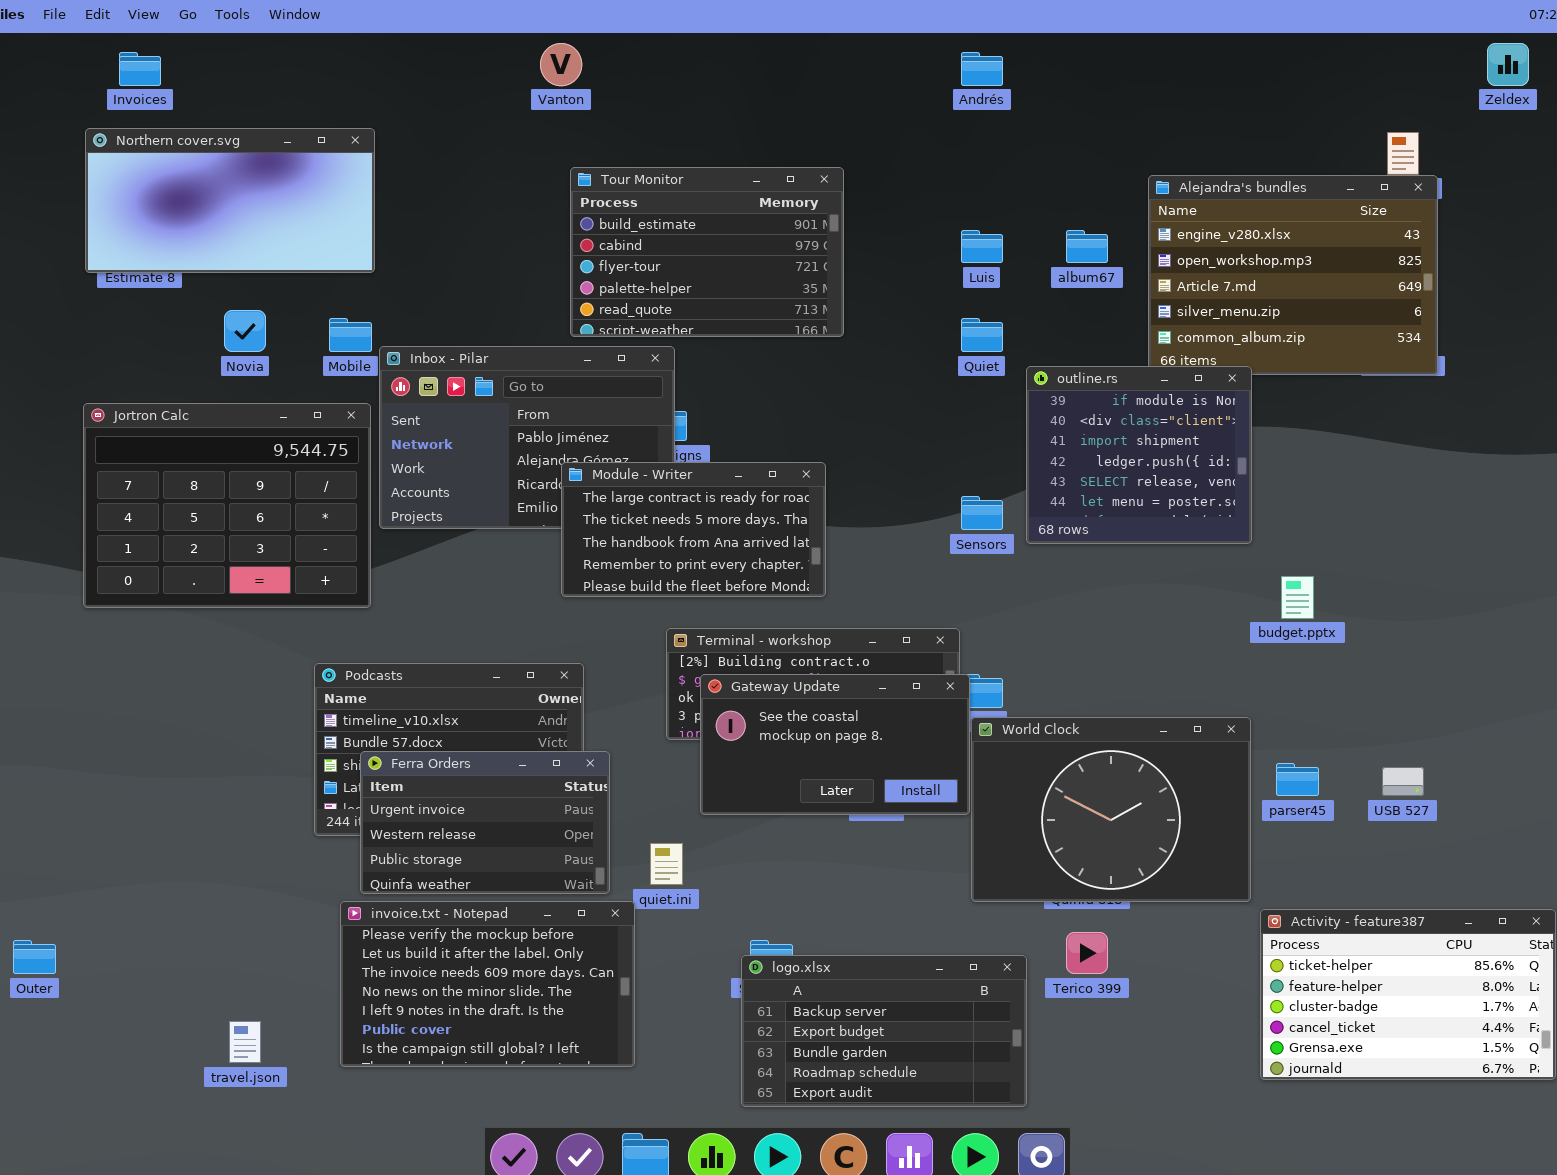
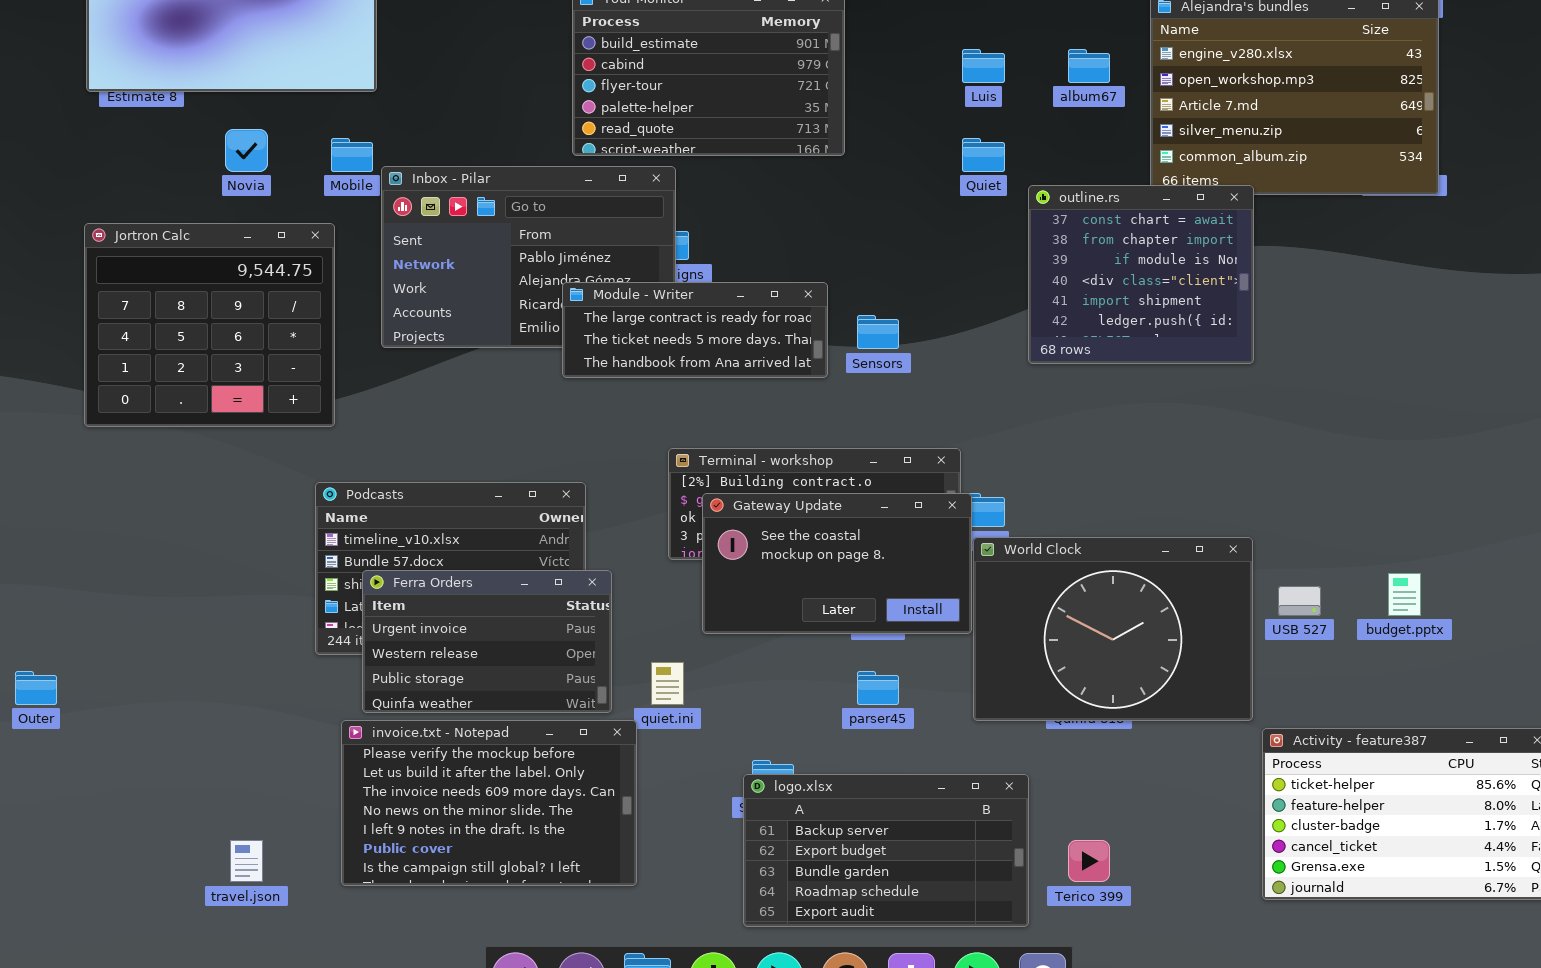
outline.rs: [1026,366,1252,544] -> [1028,185,1254,364], scrolled up 2 rows
Jortron Calc: [83,403,371,608] -> [84,223,335,427], resized
Module - Writer: [561,462,826,597] -> [562,282,828,378], resized
Sensors: [961,496,1003,530] -> [857,315,899,349], moved
budget.pptx: [1281,576,1314,619] -> [1388,573,1421,616], moved
parser45: [1276,763,1319,796] -> [857,671,899,705], moved
USB 527: [1382,767,1424,796] -> [1278,586,1321,616], moved
Terico 399: [1066,932,1108,974] -> [1068,840,1110,882], moved
Outer: [13,940,56,974] -> [15,671,57,705], moved

